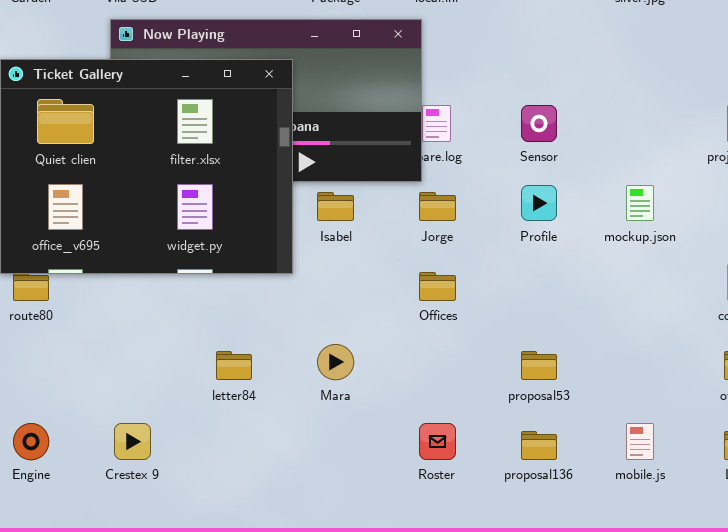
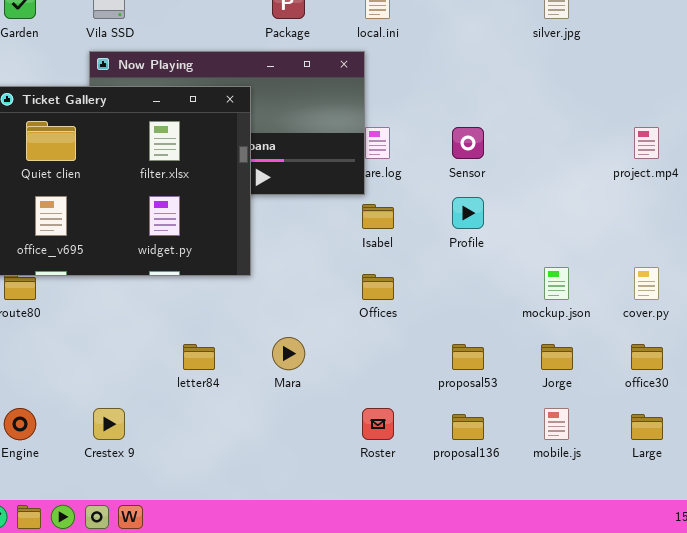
mockup.json: [626,185,654,221] -> [544,267,569,300], moved
Isabel: [317,192,354,221] -> [362,204,394,229], moved
Jorge: [419,192,456,221] -> [541,344,573,370], moved

